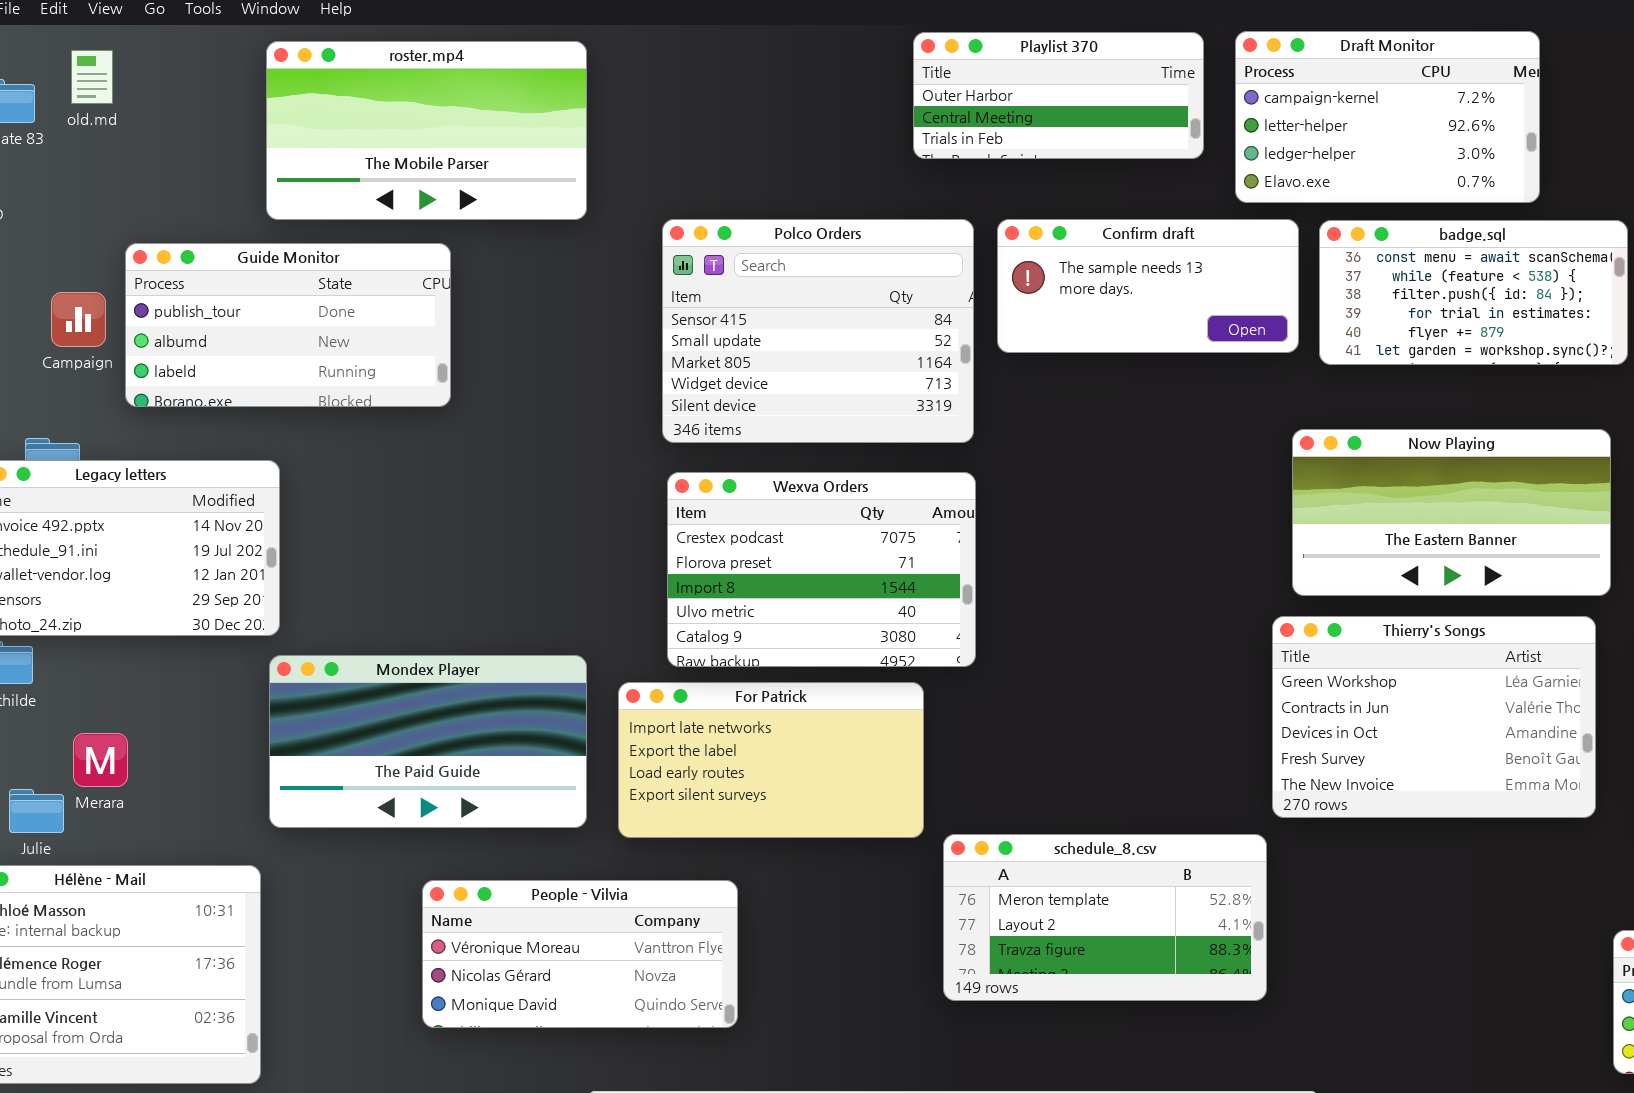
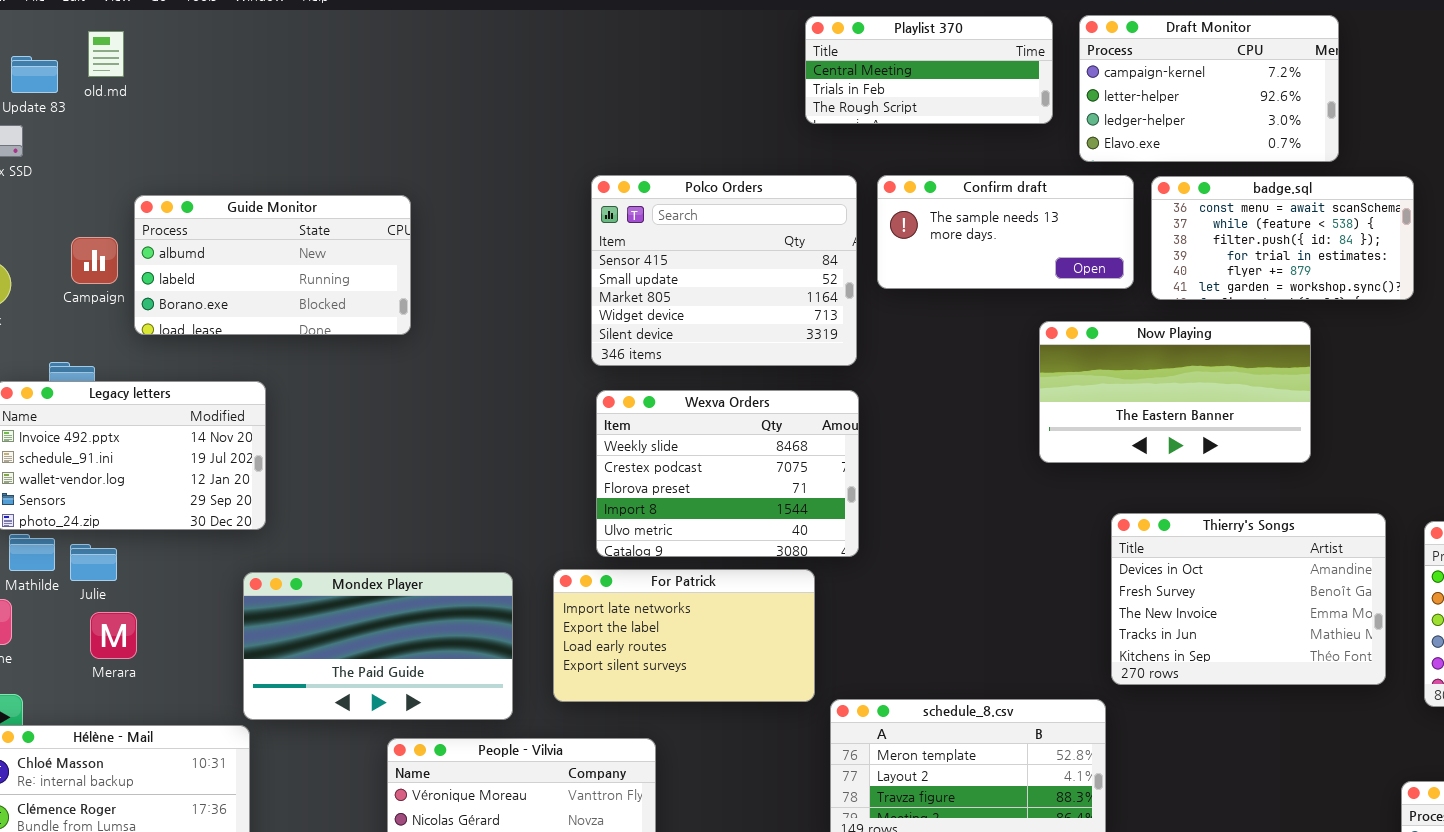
Playlist 370: [913,32,1204,159] -> [805,16,1053,124], scrolled down 1 row
roster.mp4: [266,41,587,220] -> none, closed
Guide Monitor: [125,243,451,407] -> [134,195,411,335], scrolled down 1 row
Now Playing: [1292,429,1611,596] -> [1039,321,1311,463], moved
Wexva Orders: [667,472,976,667] -> [596,390,859,557], scrolled up 1 row
Thierry's Songs: [1272,616,1596,818] -> [1111,513,1386,685], scrolled down 2 rows
Mondex Player: [269,655,587,828] -> [243,572,513,720], moved
Julie: [9,789,64,833] -> [70,544,117,581], moved

